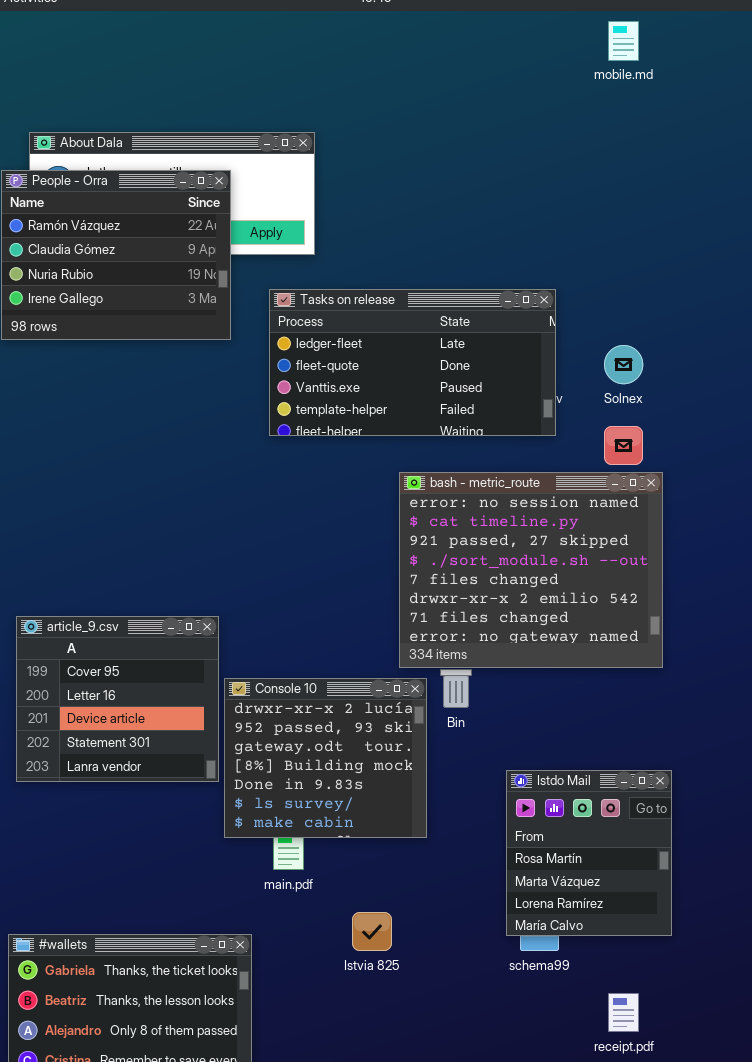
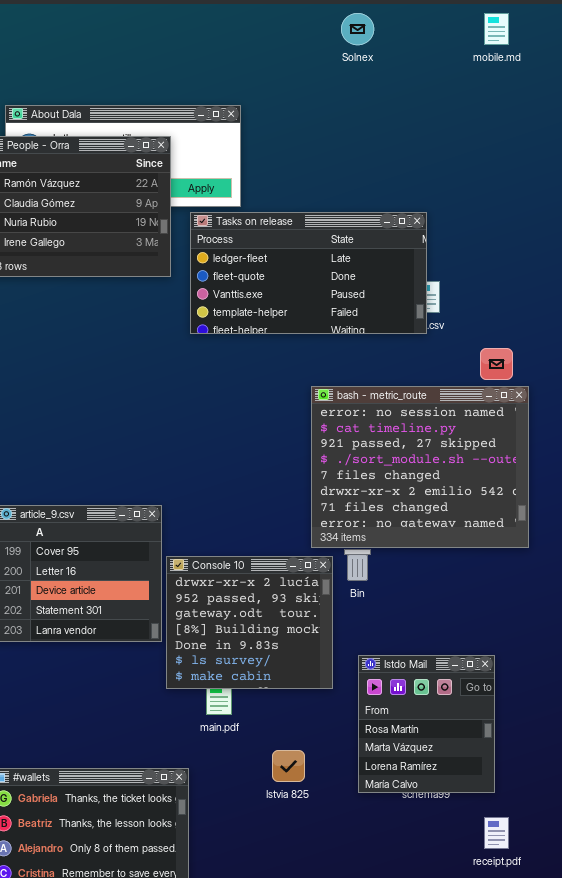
Tasks on release: [269,289,556,436] -> [190,212,427,334], moved
Solnex: [604,345,643,384] -> [341,13,374,45], moved
Istdo Mail: [506,770,672,936] -> [358,655,495,793], moved

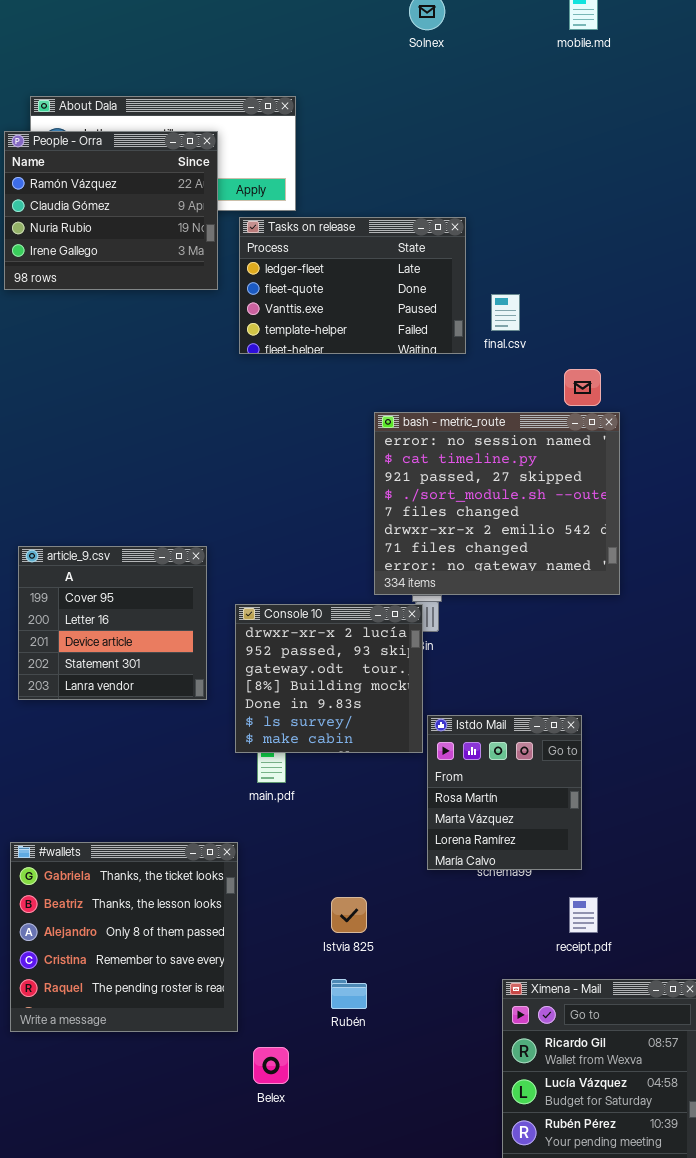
Tasks on release: [190,212,427,334] -> [239,217,466,354], resized
Console 10: [166,556,333,689] -> [235,604,423,753], moved
Istvia 825: [272,750,305,782] -> [331,897,367,933], moved

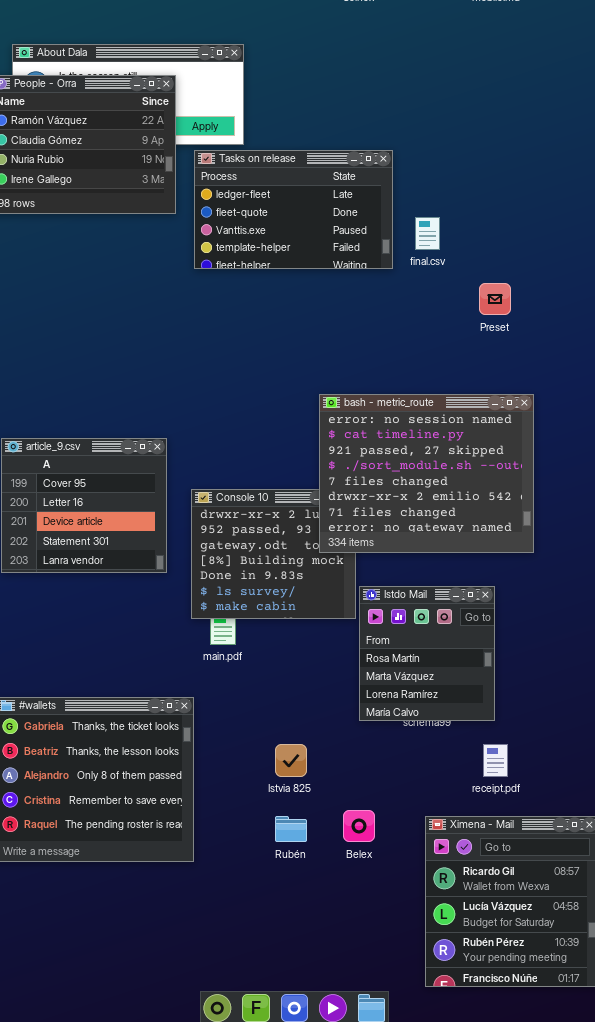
bash - metric_route: [374,412,620,595] -> [319,394,534,553], moved
Belex: [253,1047,289,1084] -> [343,810,375,842], moved

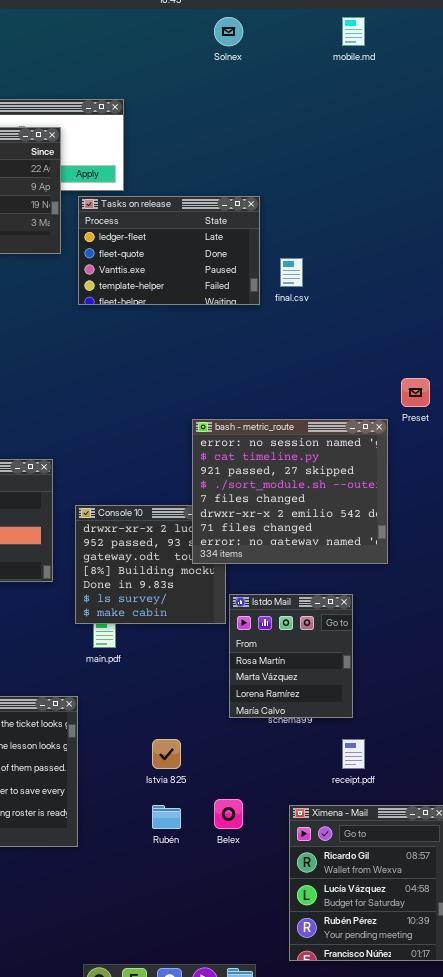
Preset: [479,283,511,315] -> [401,378,430,407], moved

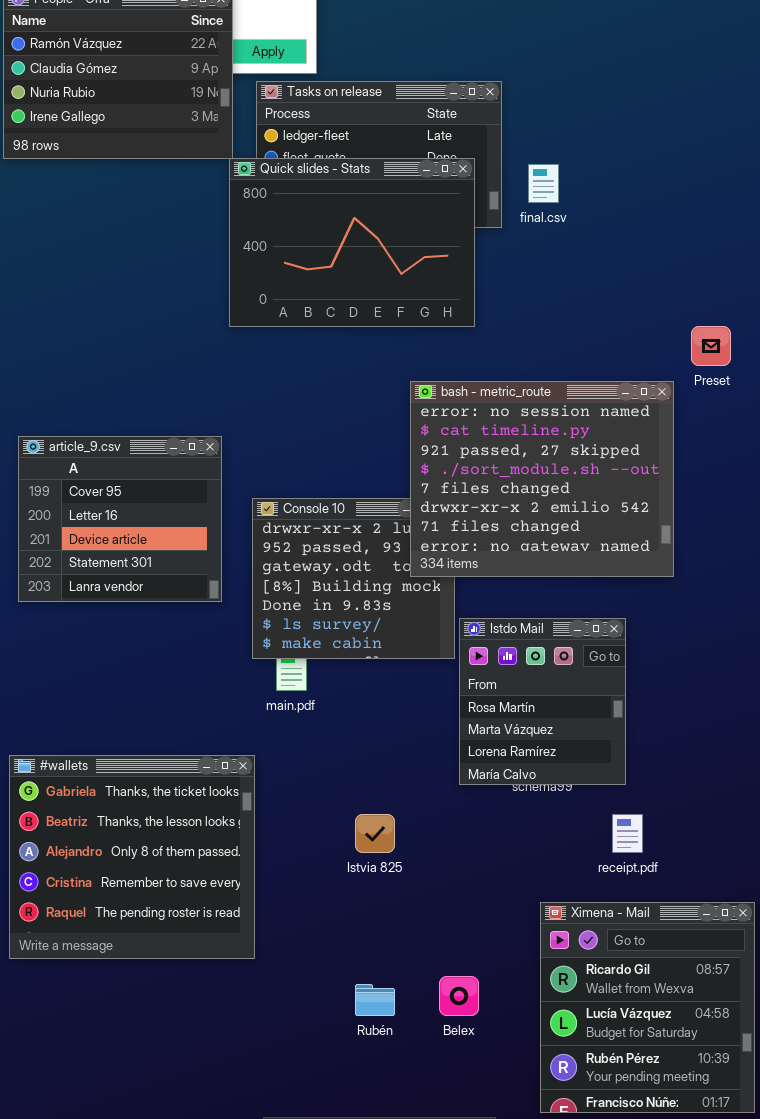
Quick slides - Stats: none -> [229,158,475,327], opened
Belex: [214,799,243,829] -> [439,976,479,1016], moved
Rubén: [152,805,181,829] -> [355,984,395,1016], moved

